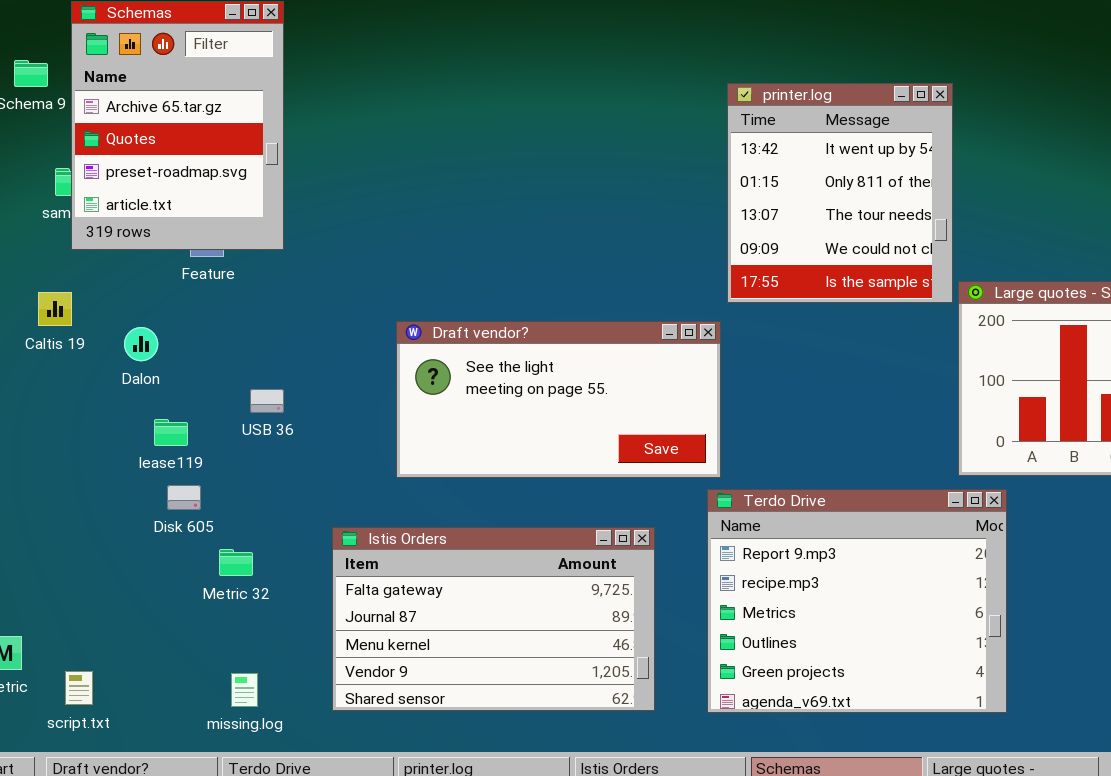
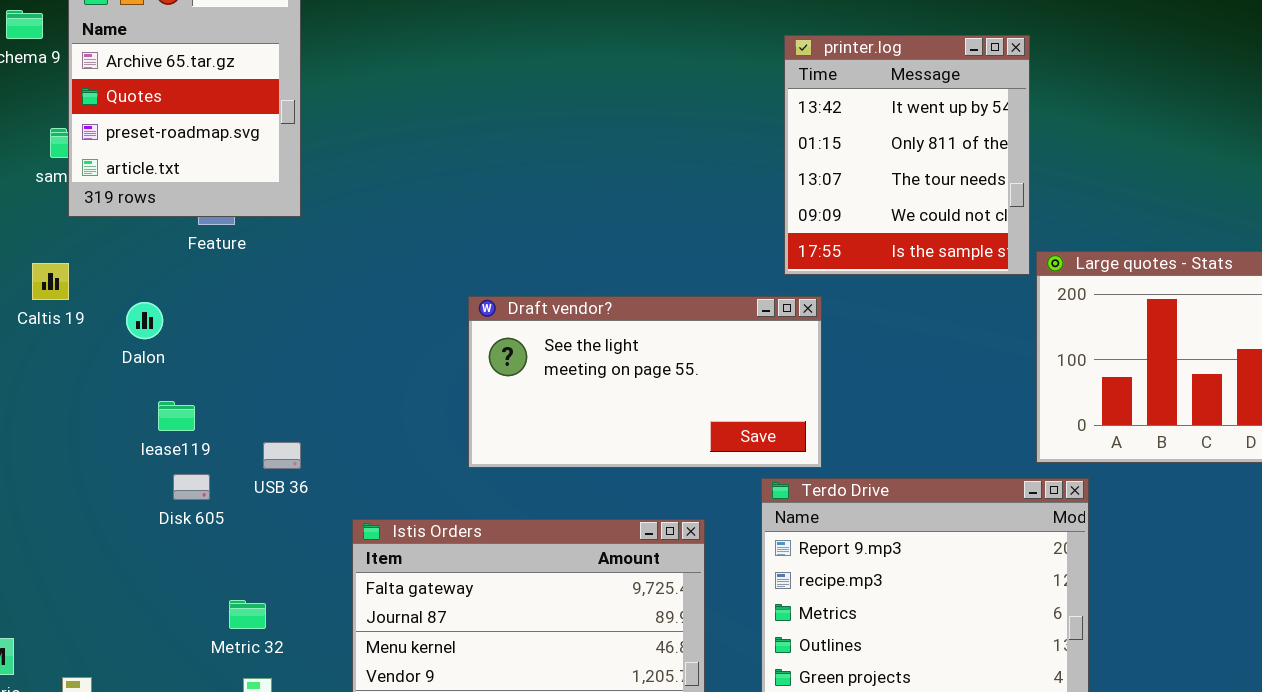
Draft vendor?: [396,321,721,478] -> [468,296,822,468], moved
USB 36: [250,389,284,413] -> [263,442,301,469], moved
Metric 32: [219,549,253,576] -> [229,600,266,629], moved

